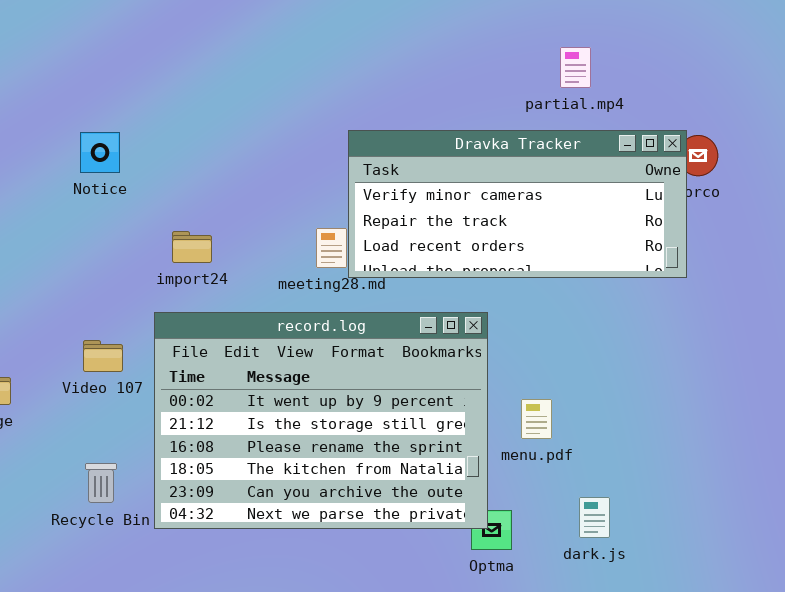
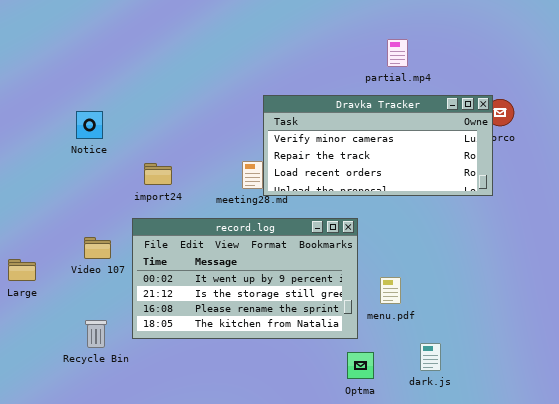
partial.mp4: [560,47,591,88] -> [387,39,408,67], moved
Notice: [80,132,120,173] -> [76,111,103,139], moved
record.log: [154,312,488,529] -> [132,218,358,339], resized

